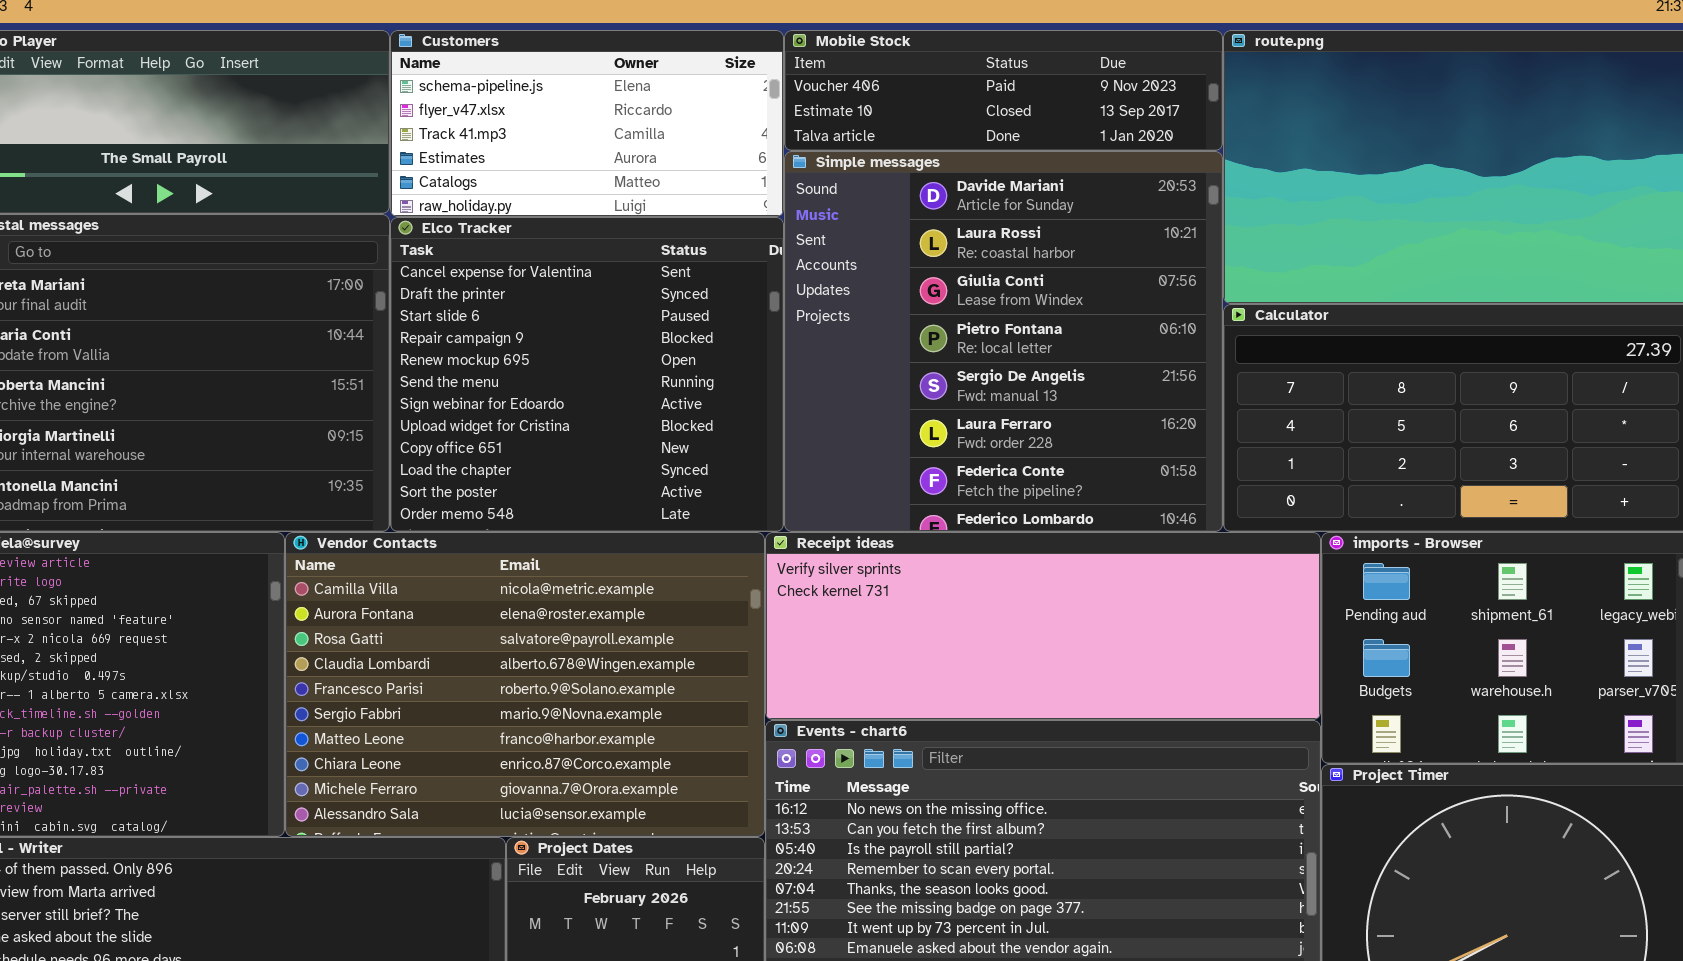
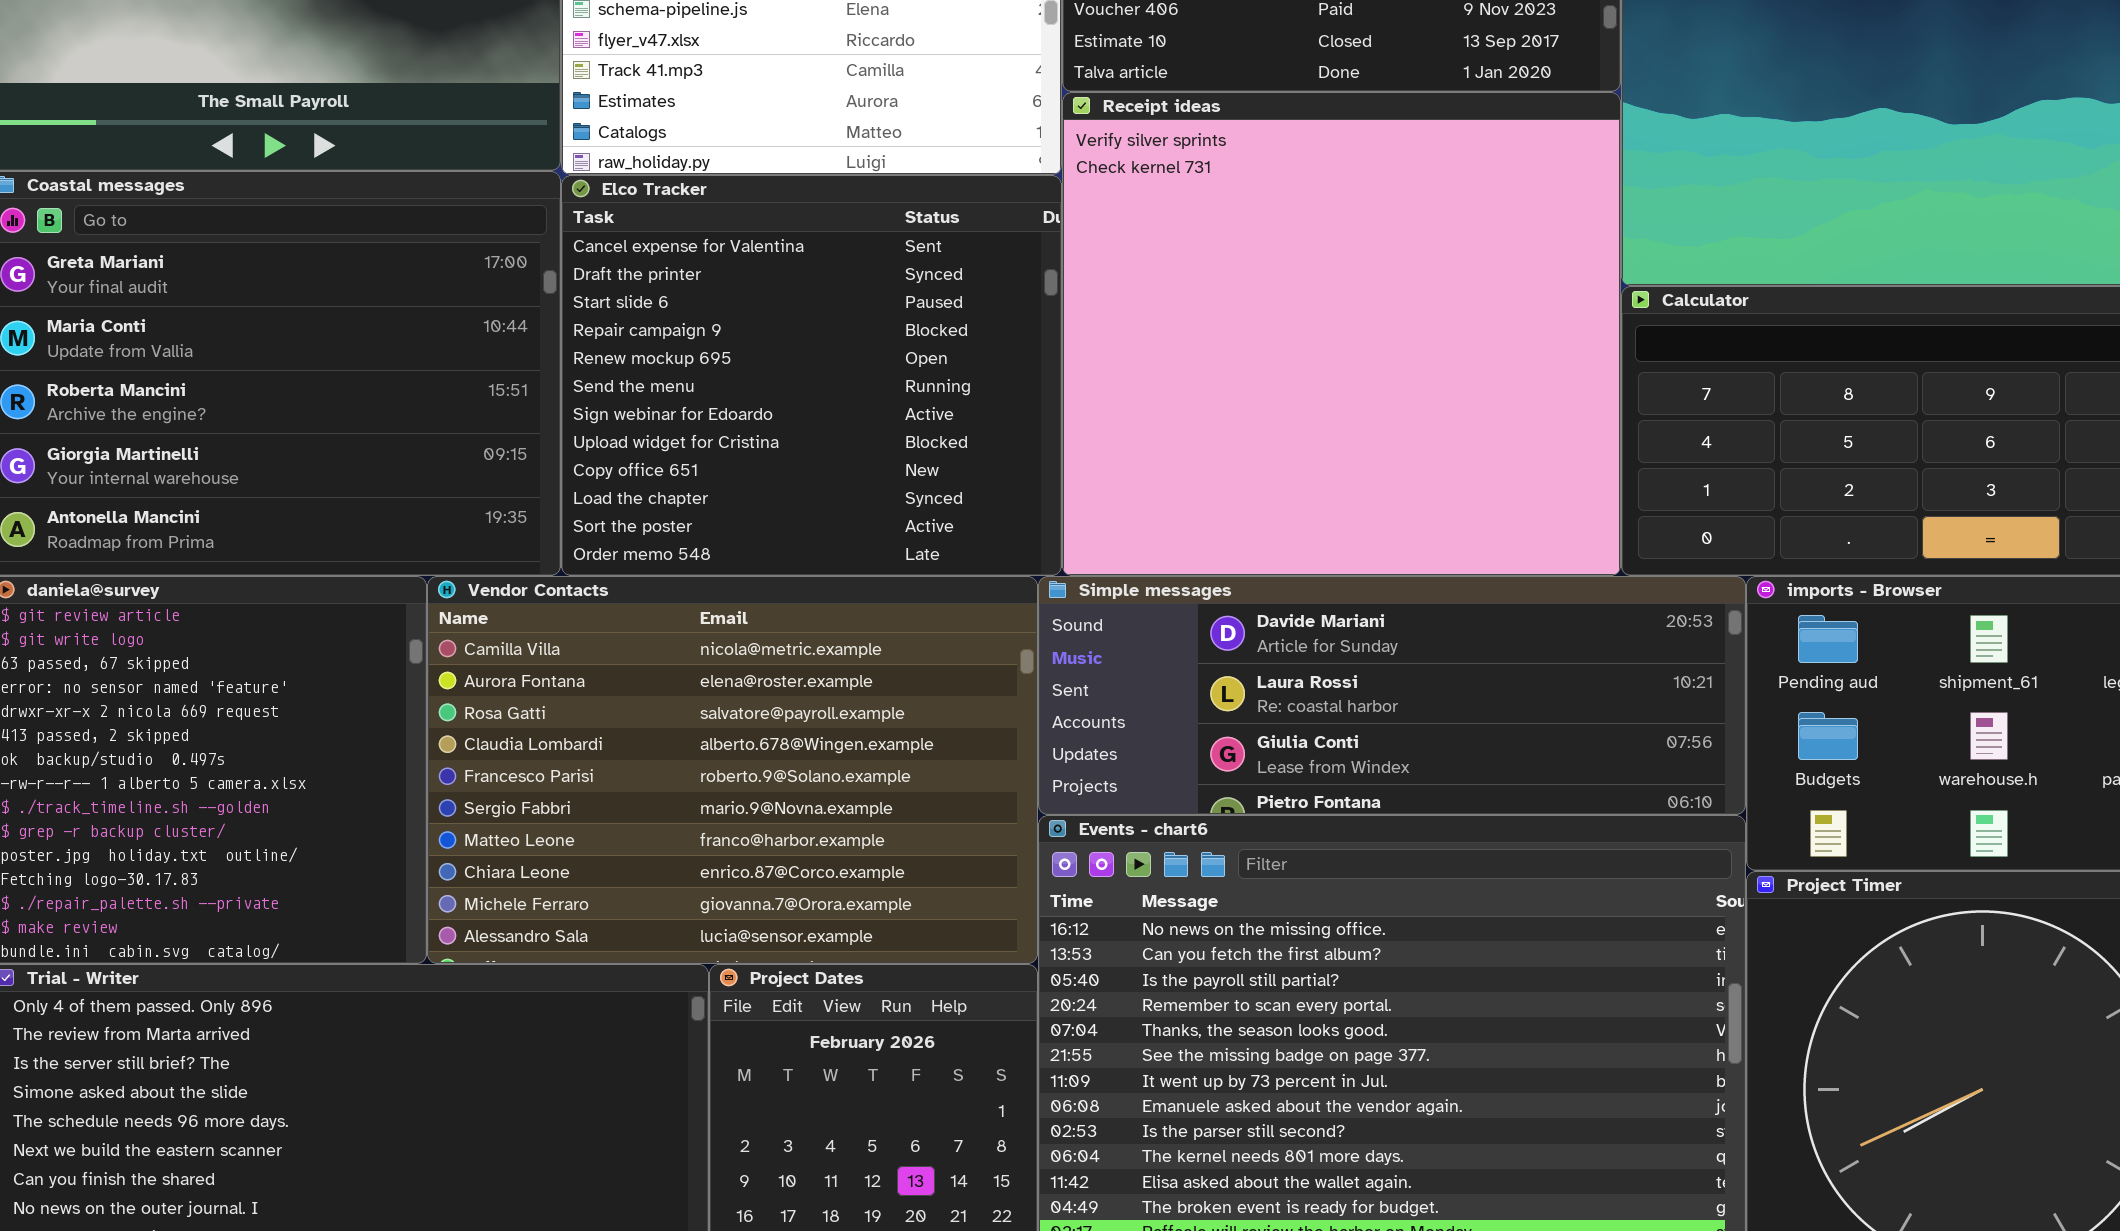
Simple messages: [784,151,1223,532] -> [1038,576,1746,815], moved, resized
Receipt ideas: [765,532,1321,720] -> [1062,92,1621,576], moved, resized

